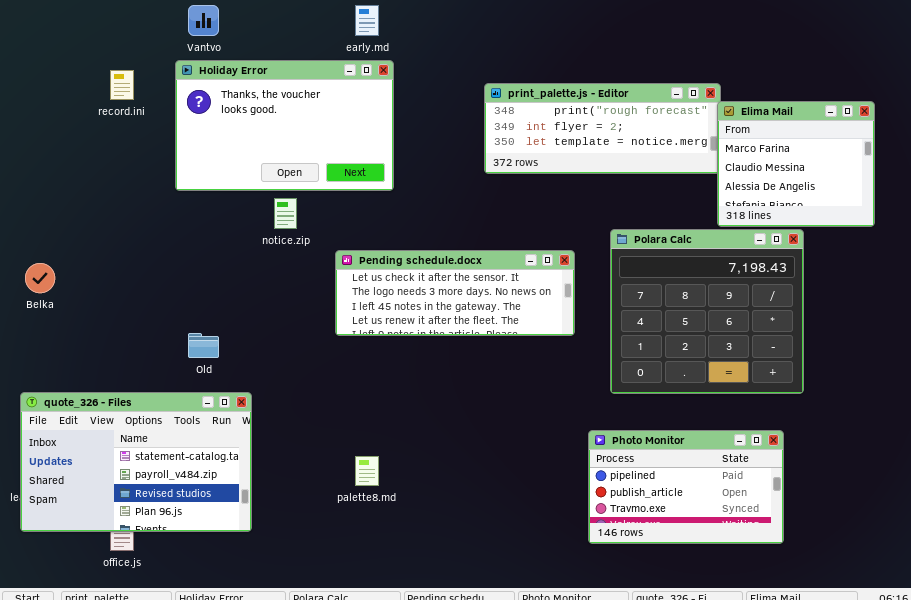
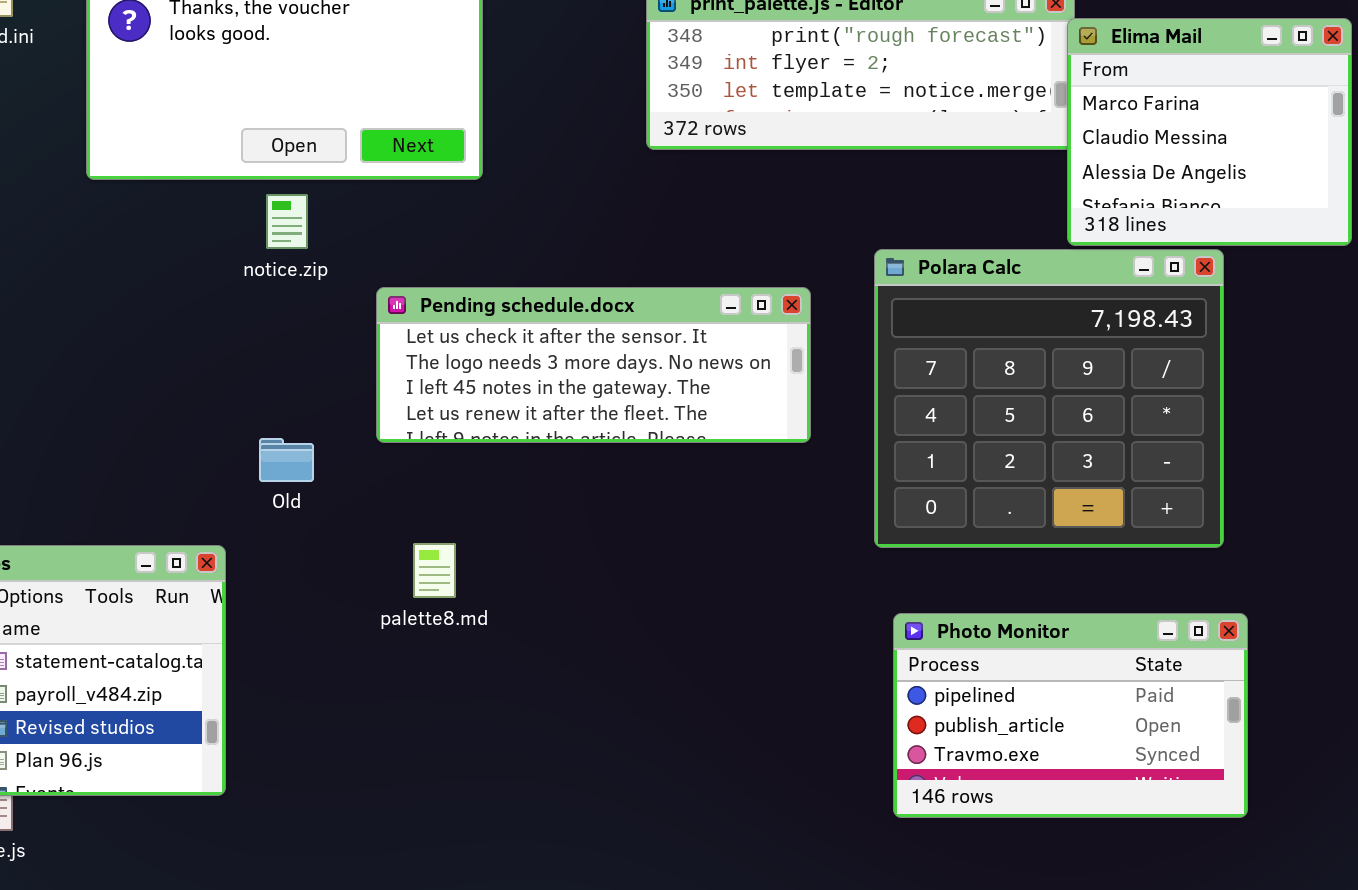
Old: [188,333,219,358] -> [259,438,314,482], moved
Photo Monitor: [588,430,784,544] -> [893,613,1248,818], moved
palette8.md: [355,456,379,486] -> [413,543,456,598], moved

